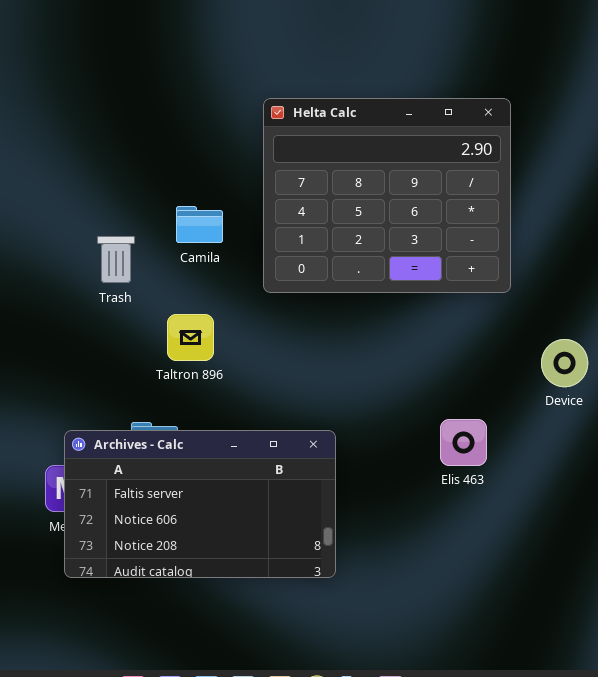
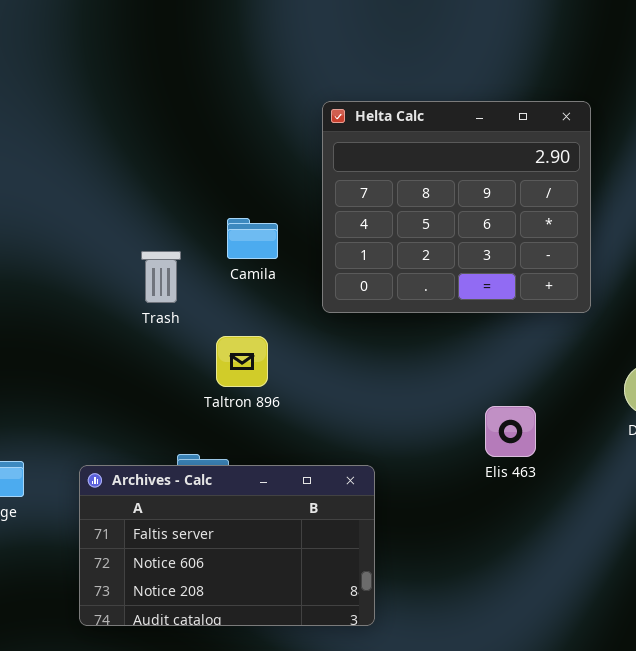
Elis 463: [440,419,487,466] -> [485,406,536,457], moved
Archives - Calc: [64,430,336,578] -> [79,465,375,626], moved

